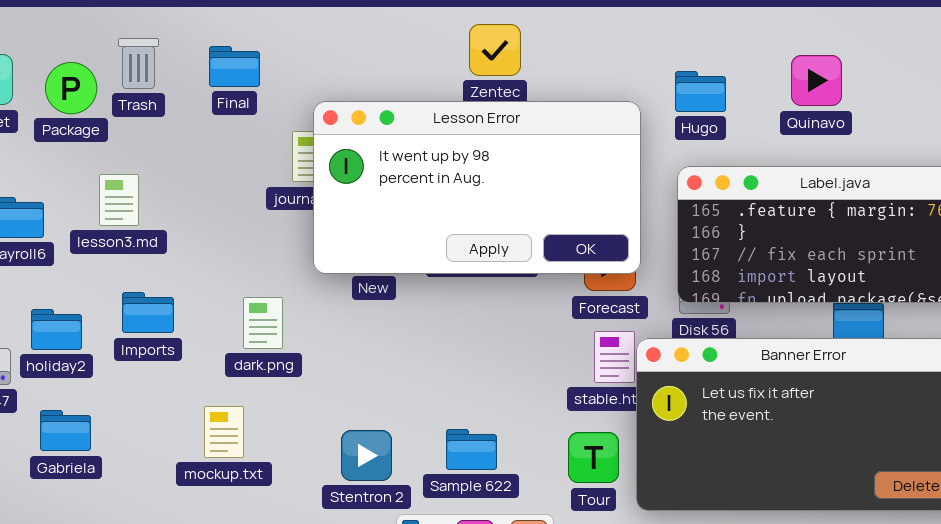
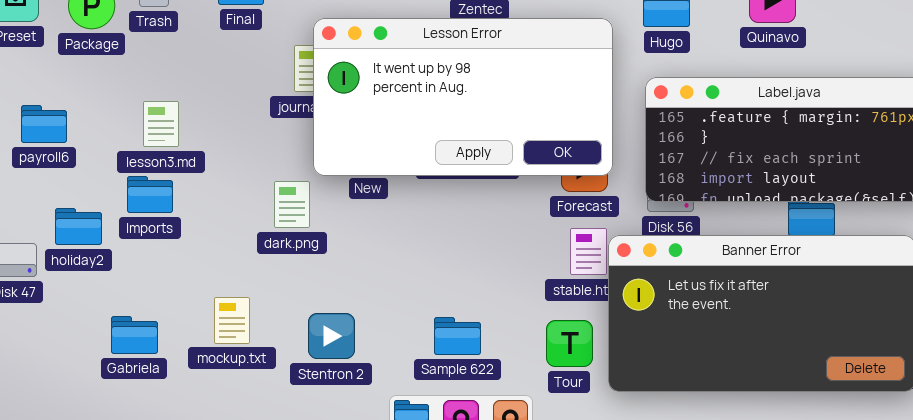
lesson3.md: [99,174,139,226] -> [143,101,179,147], moved
Imports: [122,292,174,333] -> [127,176,173,213], moved
dark.png: [243,297,283,349] -> [274,181,310,228], moved
Gabriela: [40,410,91,451] -> [111,316,158,354], moved
Stentron 2: [341,430,392,481] -> [308,313,355,359], moved

